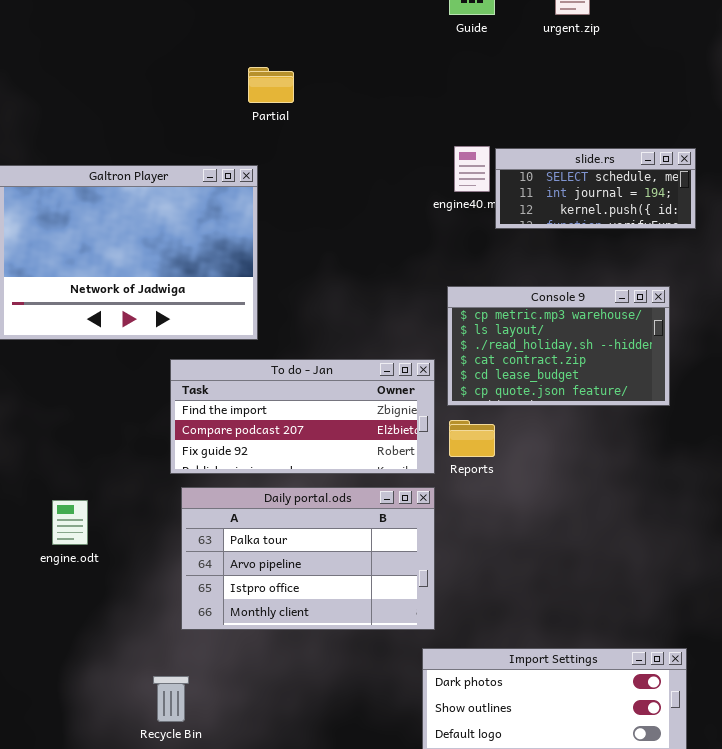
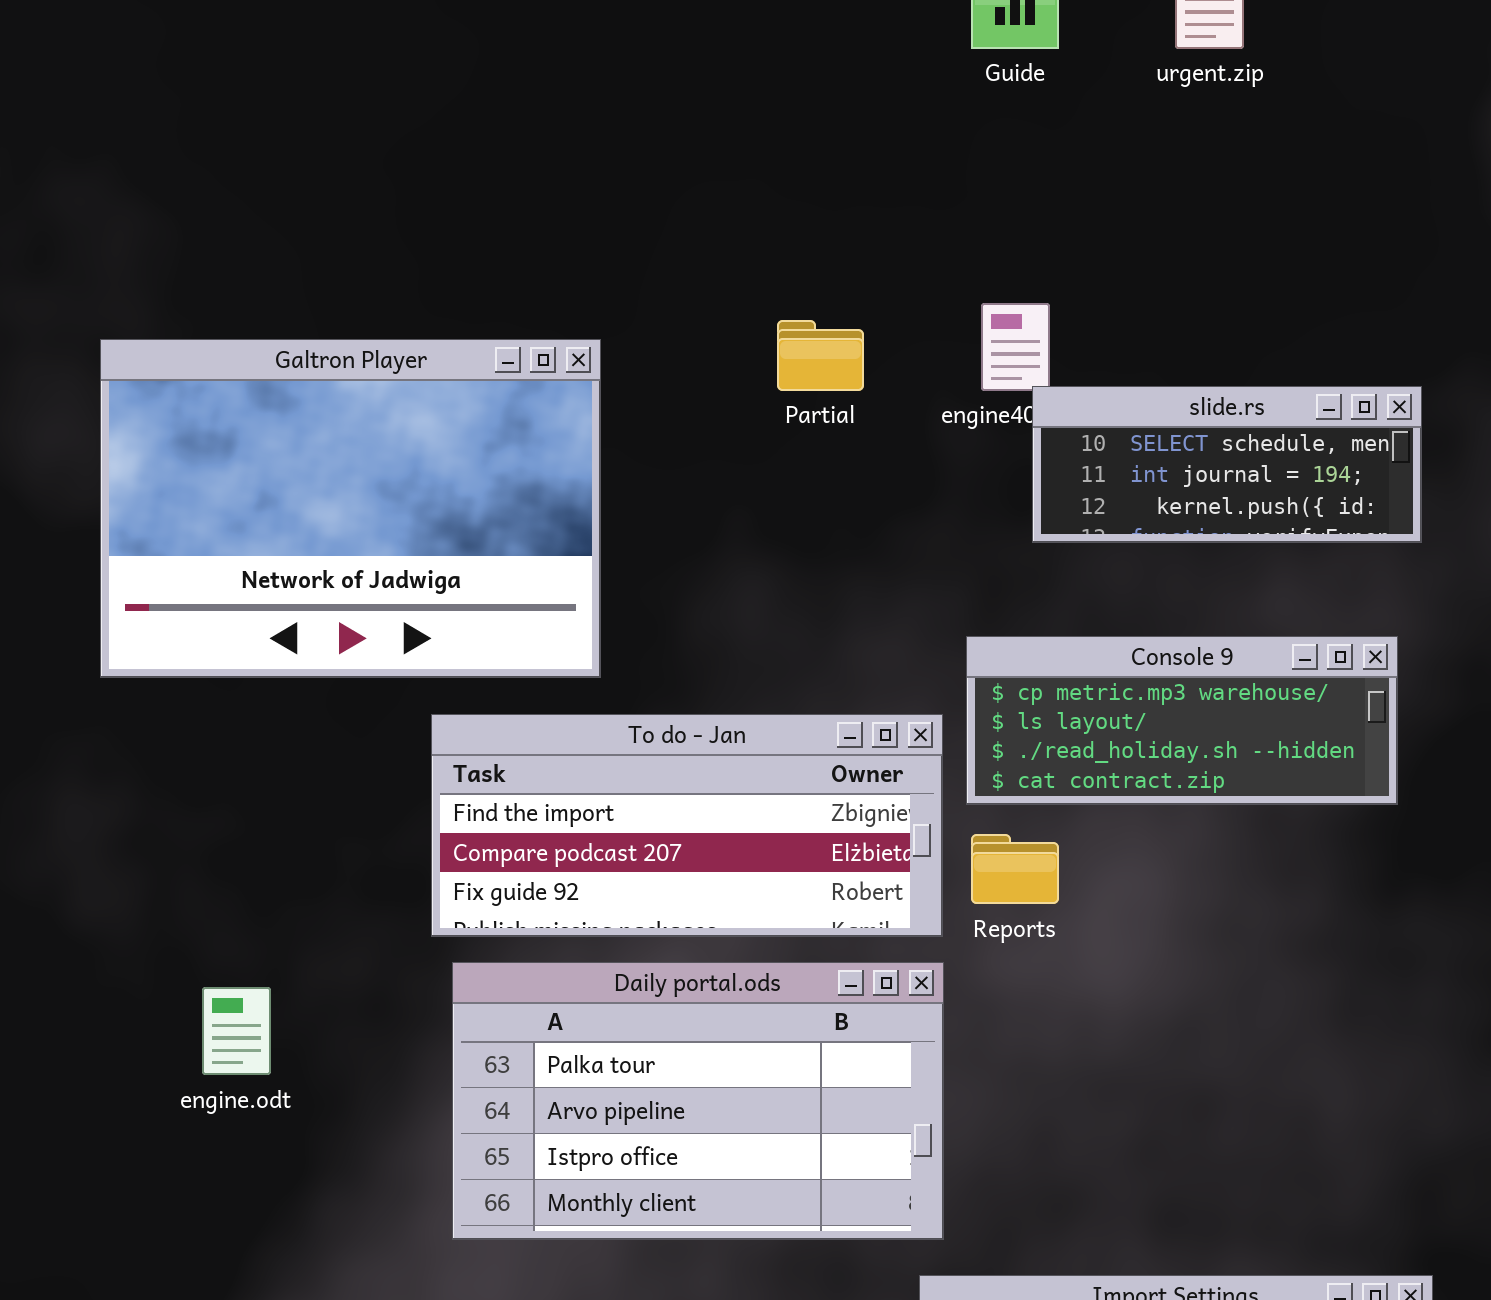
Partial: [248,67,294,103] -> [777,320,864,391], moved
slide.rs: [495,148,696,229] -> [1032,386,1422,543], moved
Console 9: [447,286,670,406] -> [966,636,1398,805], resized

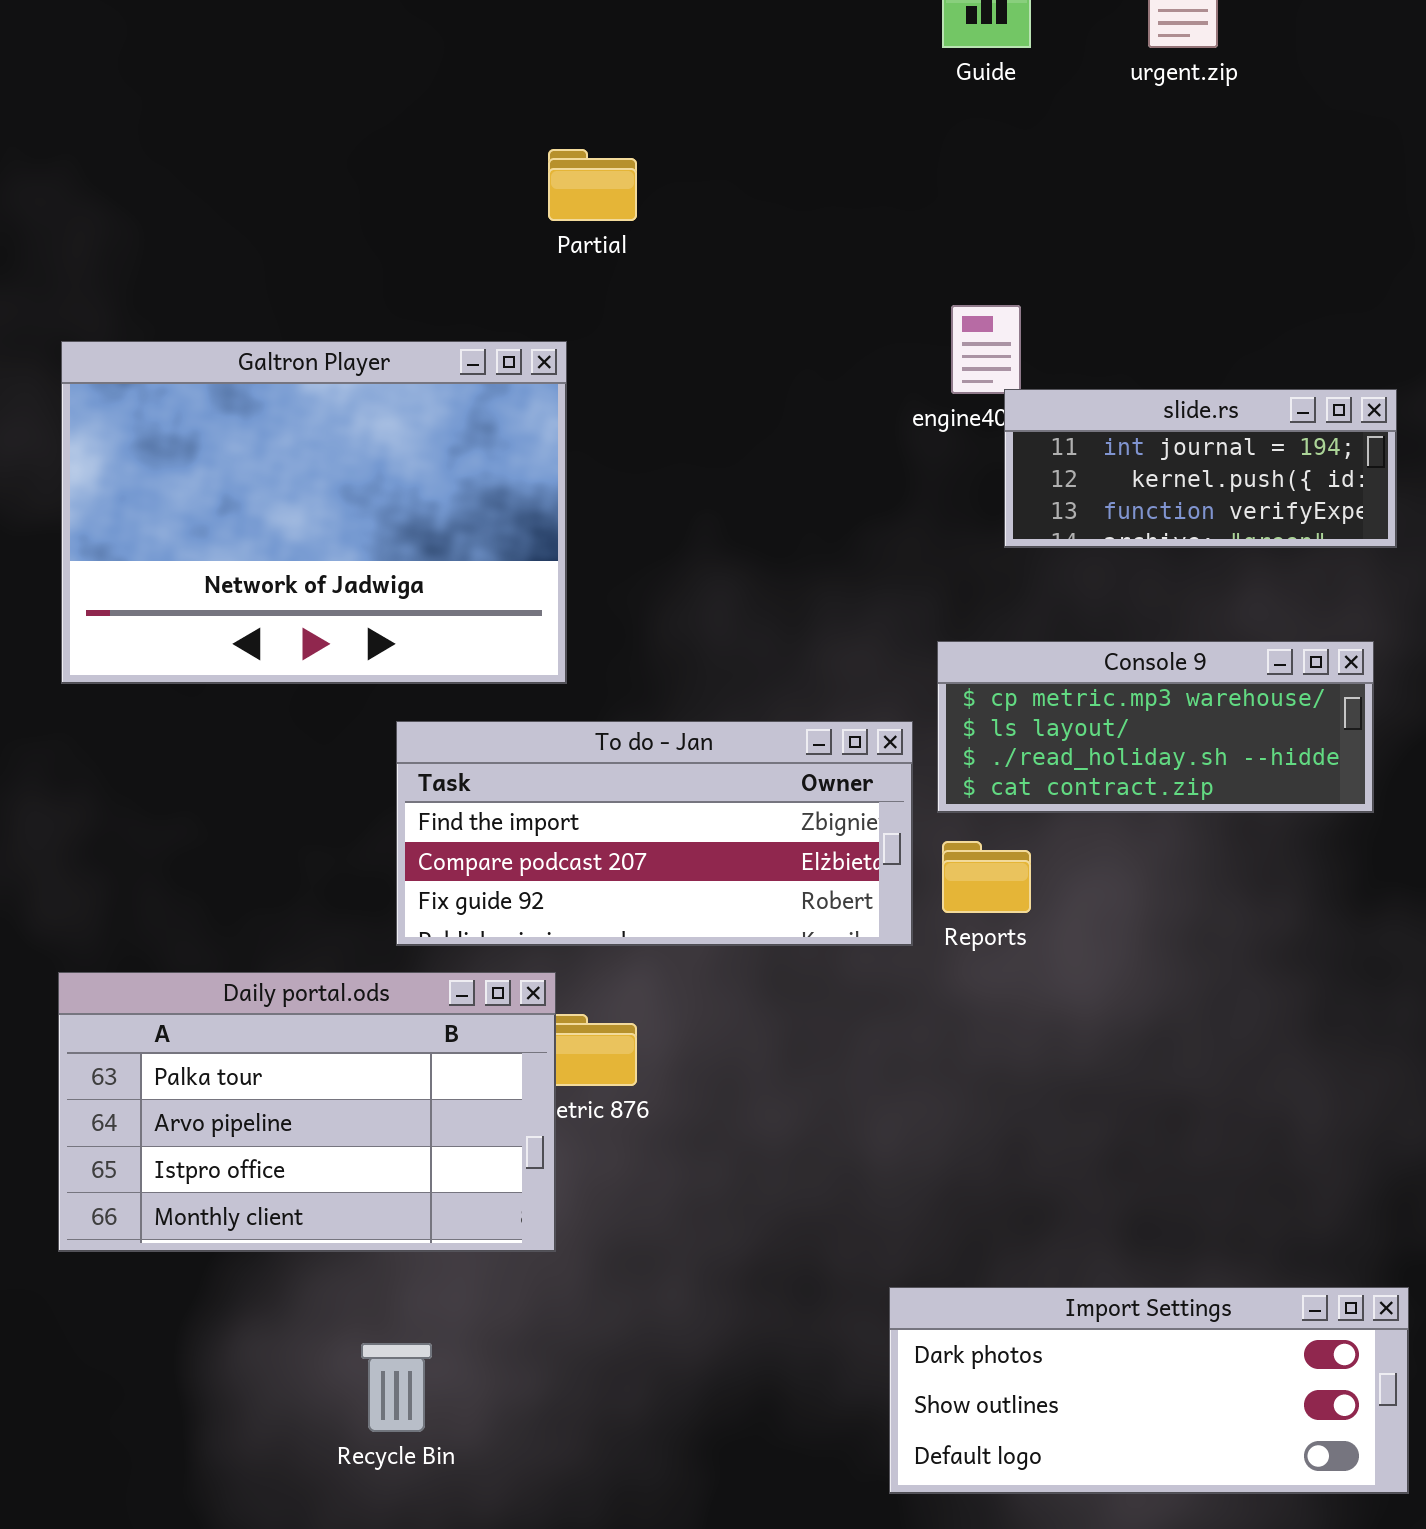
Partial: [777,320,864,391] -> [548,149,637,221], moved
slide.rs: [1032,386,1422,543] -> [1004,389,1397,548], scrolled down 1 row
Daily portal.ods: [452,962,944,1240] -> [58,972,556,1252], moved

